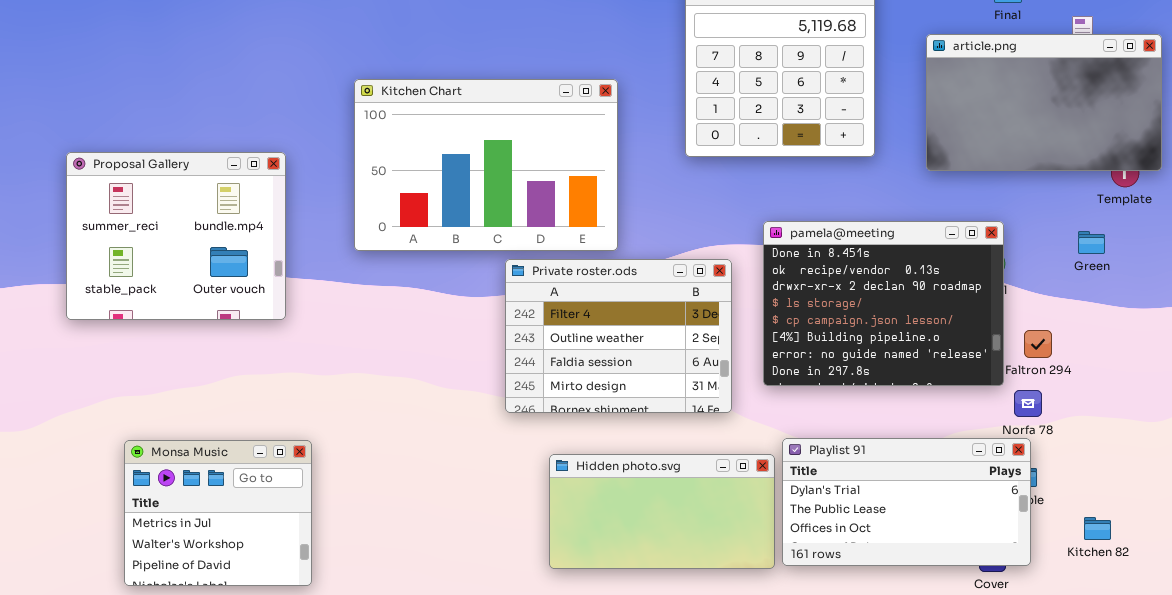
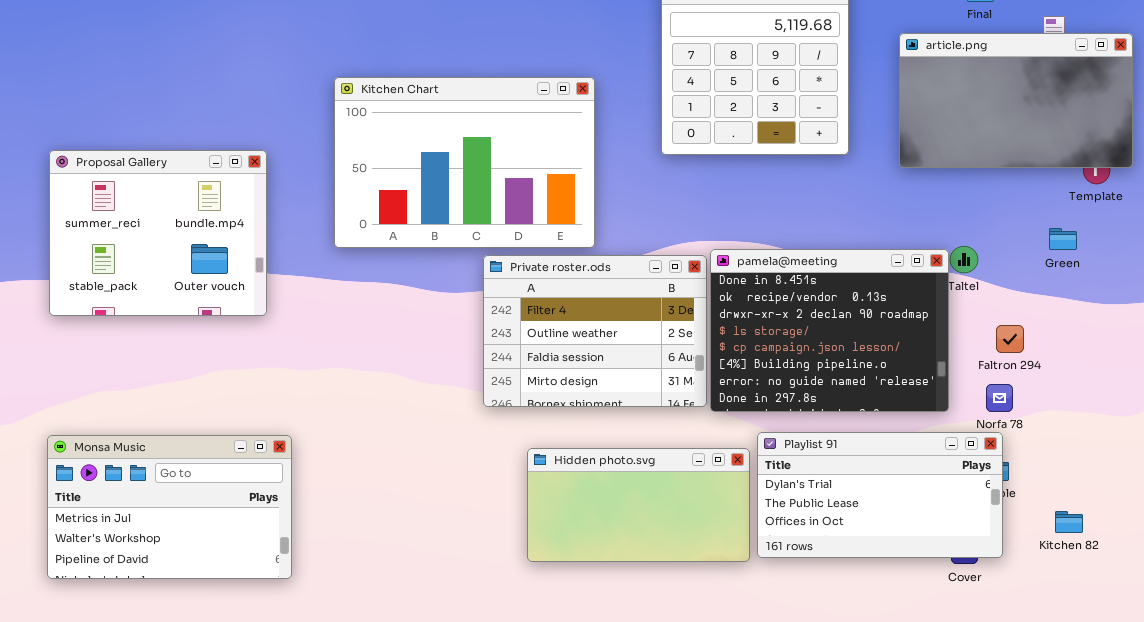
pamela@meeting: [763,221,1004,386] -> [710,249,949,412], moved
Monsa Music: [124,440,312,586] -> [47,435,292,579], resized

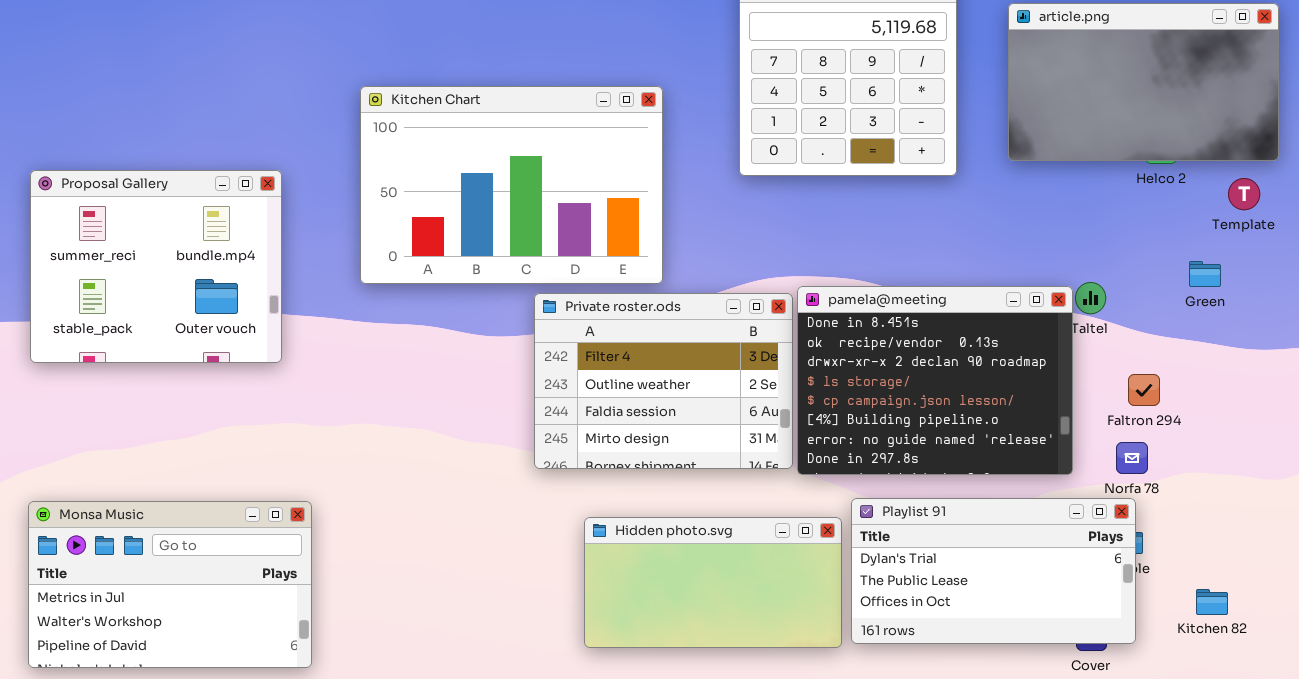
article.png: [899,33,1133,168] -> [1008,3,1279,161], moved

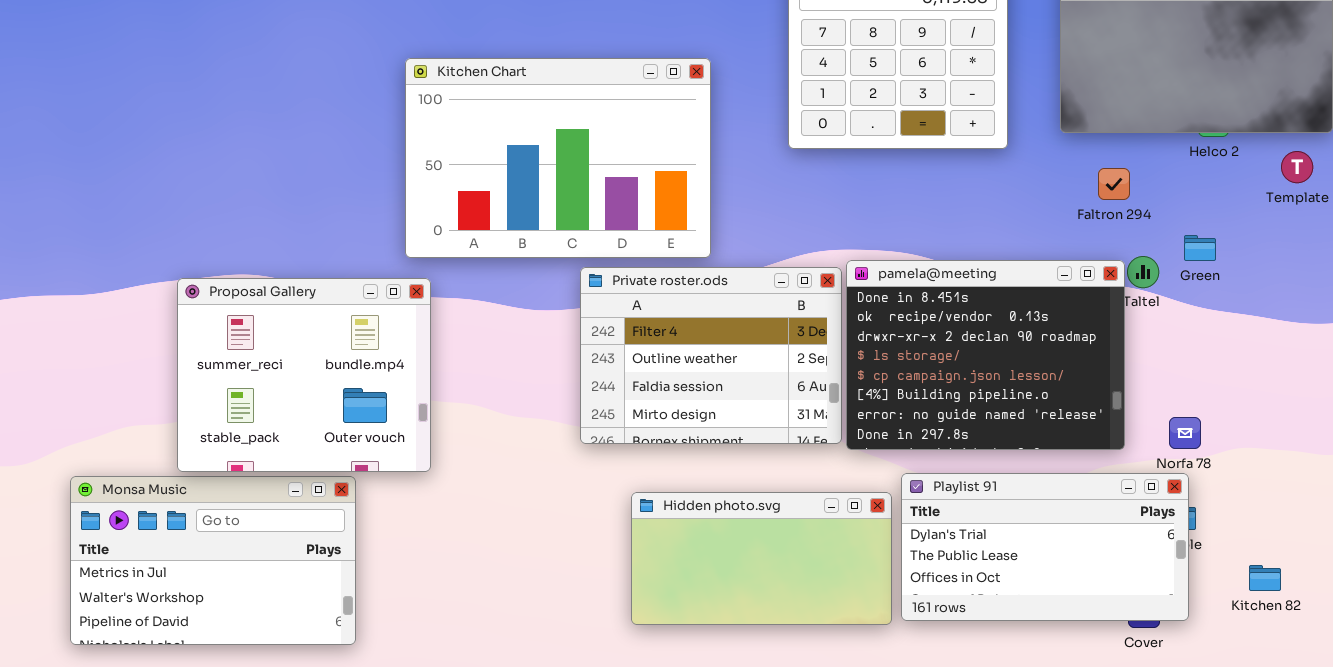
Proposal Gallery: [30,170,282,363] -> [177,278,431,472], moved
Green: [1189,261,1221,287] -> [1184,235,1216,261], moved
Faltron 294: [1128,374,1160,406] -> [1098,168,1130,200], moved

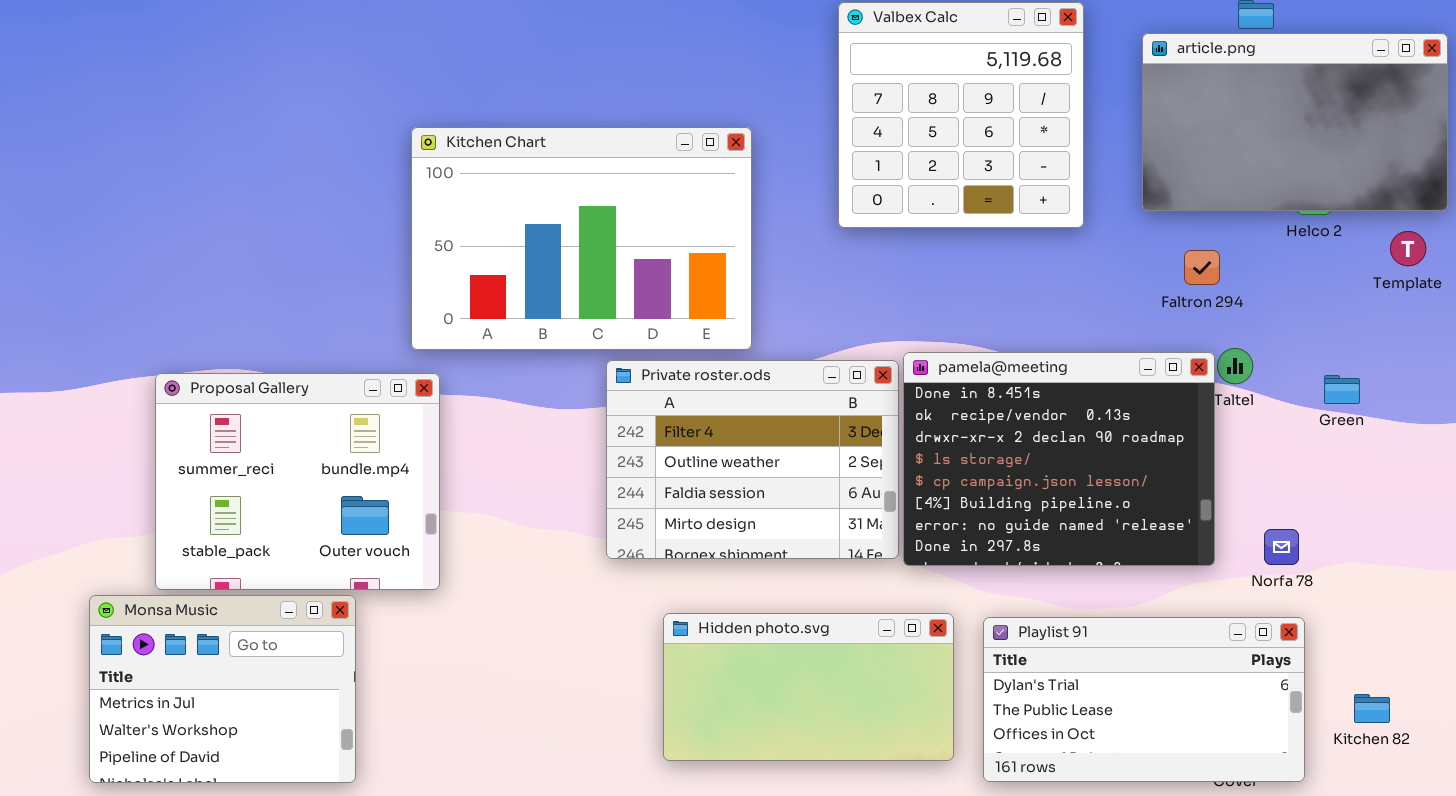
Green: [1184,235,1216,261] -> [1324,375,1360,404], moved
Playlist 91: [901,473,1189,621] -> [983,617,1305,782], moved
Monsa Music: [70,476,356,645] -> [89,595,356,783], resized

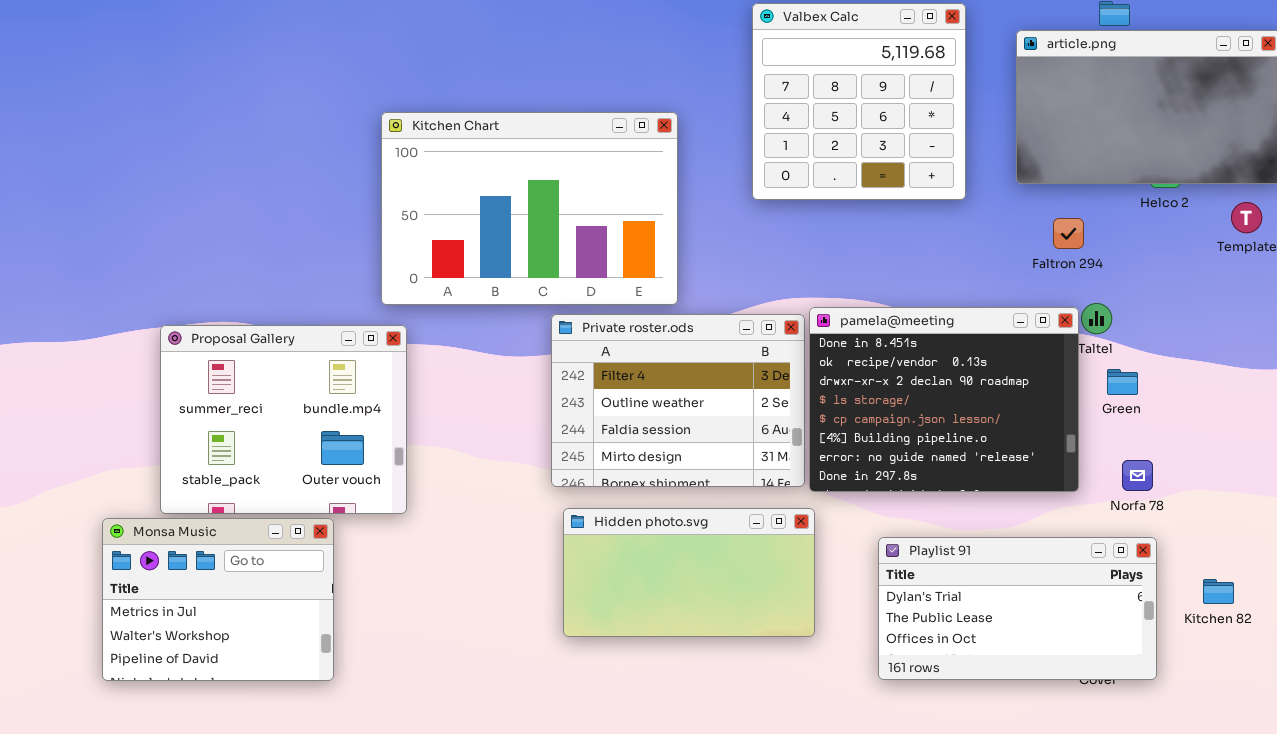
Green: [1324,375,1360,404] -> [1107,369,1138,395], moved
Hidden photo.svg: [663,613,954,761] -> [563,508,815,637], moved
Kitchen 82: [1354,694,1390,723] -> [1203,579,1234,604], moved

